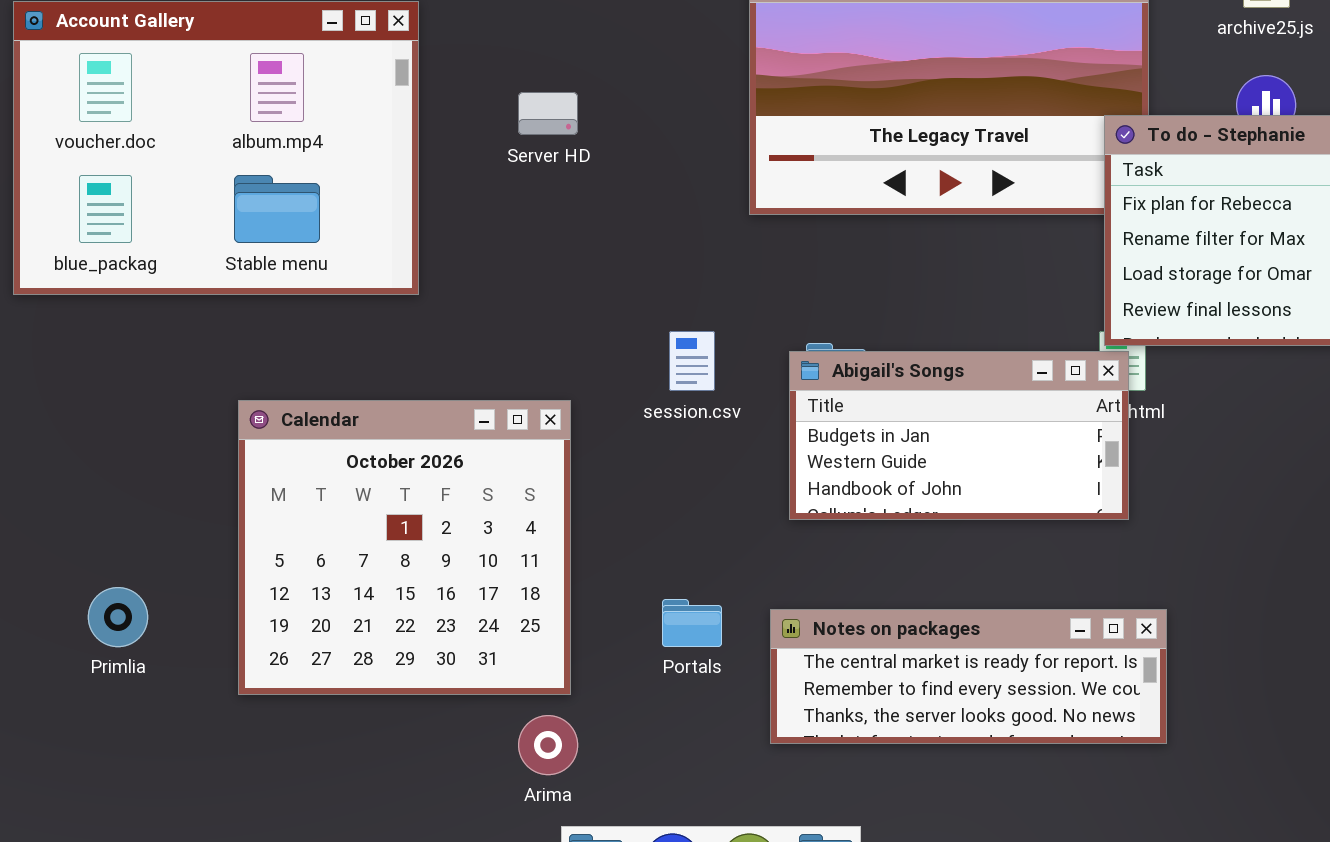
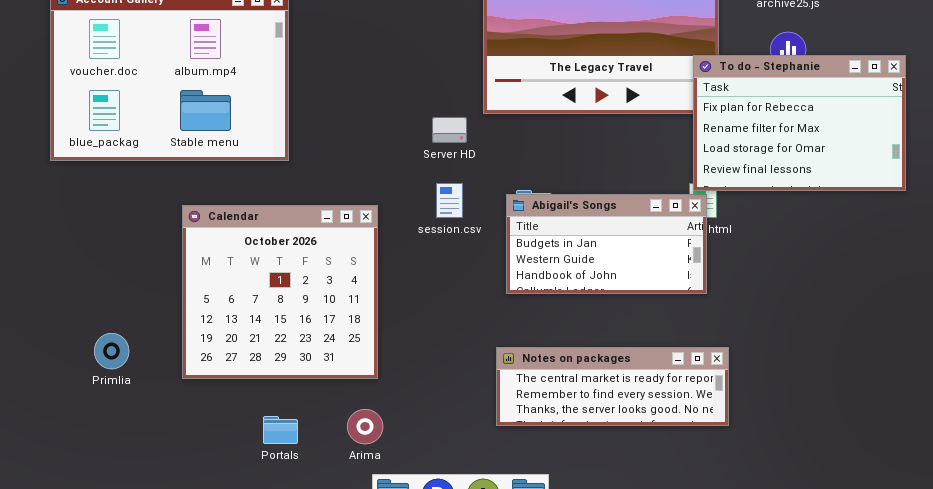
Server HD: [518,92,578,135] -> [432,117,467,143], moved
Calendar: [238,400,571,695] -> [182,205,378,379], moved
Portals: [662,599,722,647] -> [263,416,298,444], moved

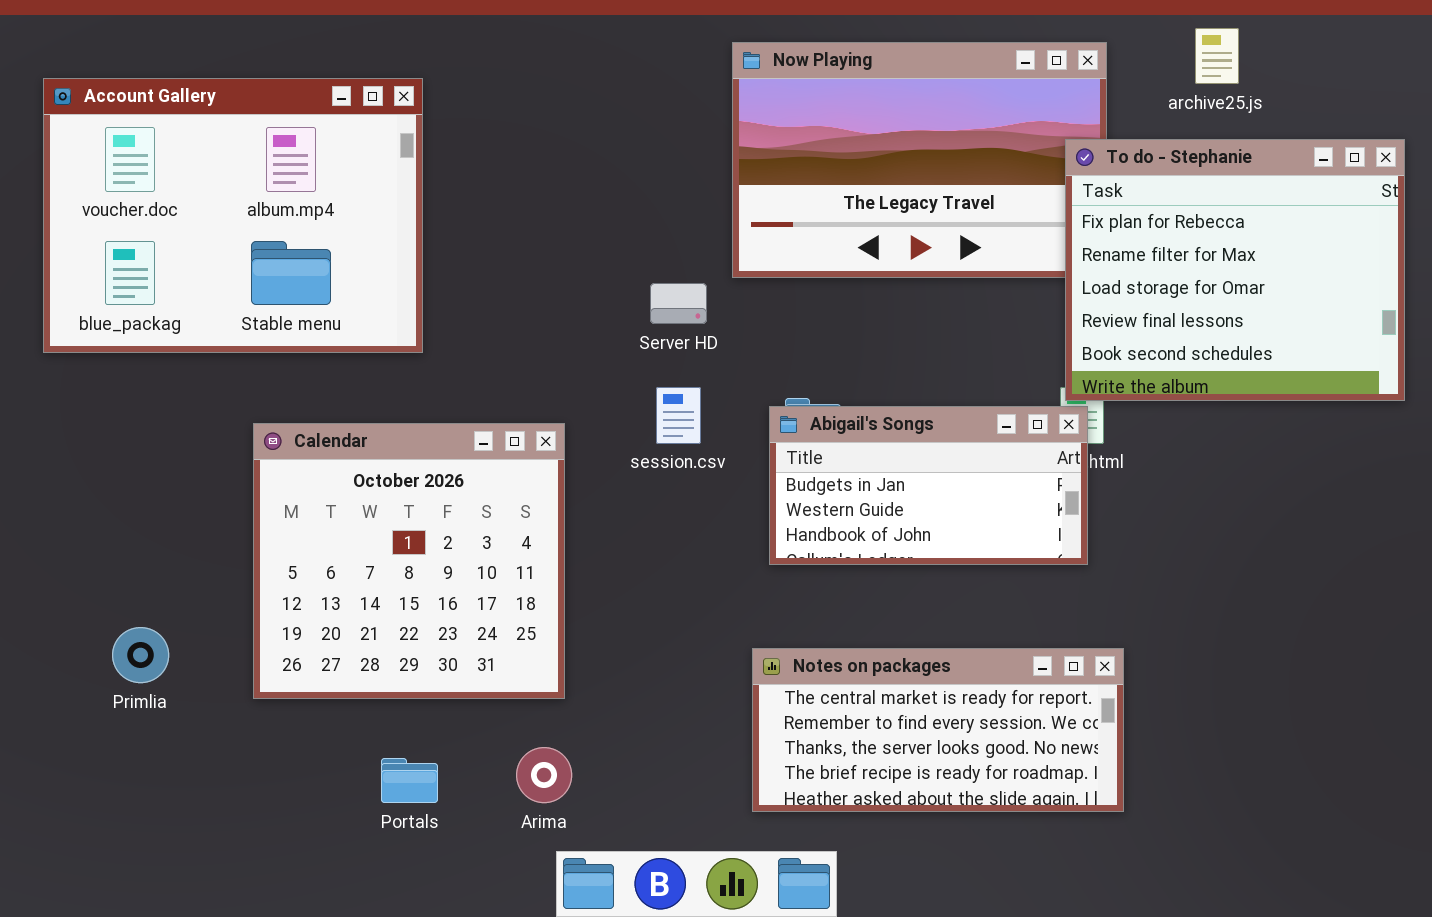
To do - Stephanie: [693,55,906,191] -> [1065,139,1405,401], resized
Notes on packages: [496,347,729,426] -> [752,648,1124,812], resized

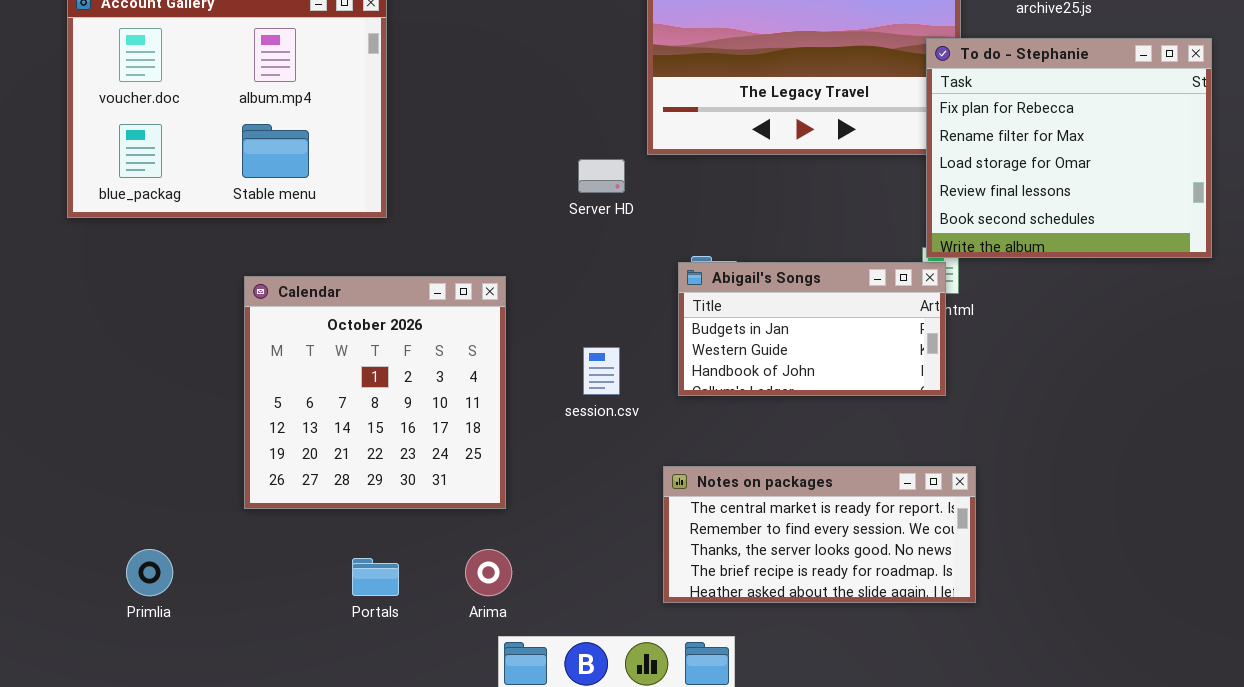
session.csv: [656,387,701,444] -> [583,347,620,395], moved
Primlia: [112,627,169,683] -> [126,549,173,596], moved

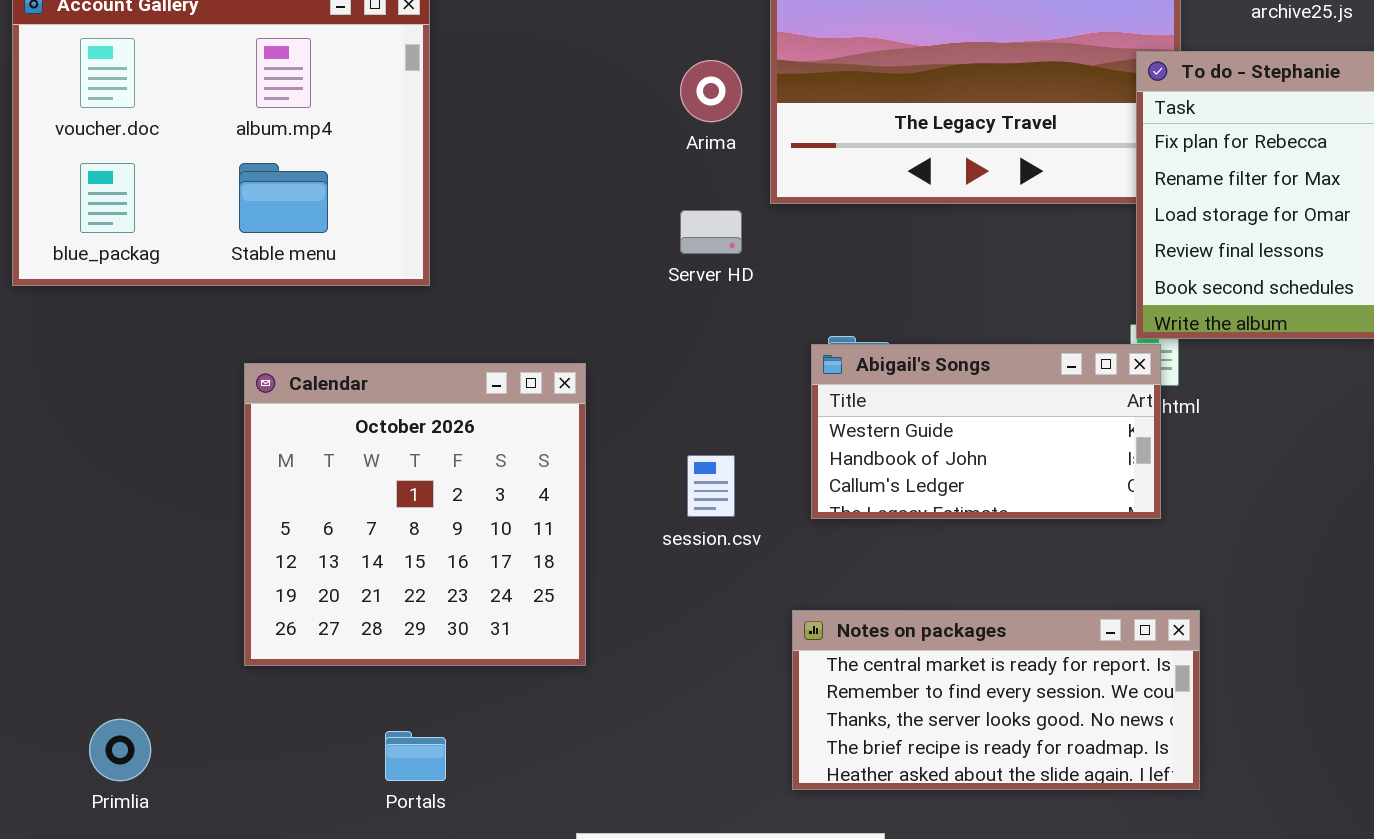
Abigail's Songs: [678,262,946,396] -> [811,344,1161,519], scrolled down 1 row
Arima: [465,549,512,596] -> [680,60,742,122], moved

